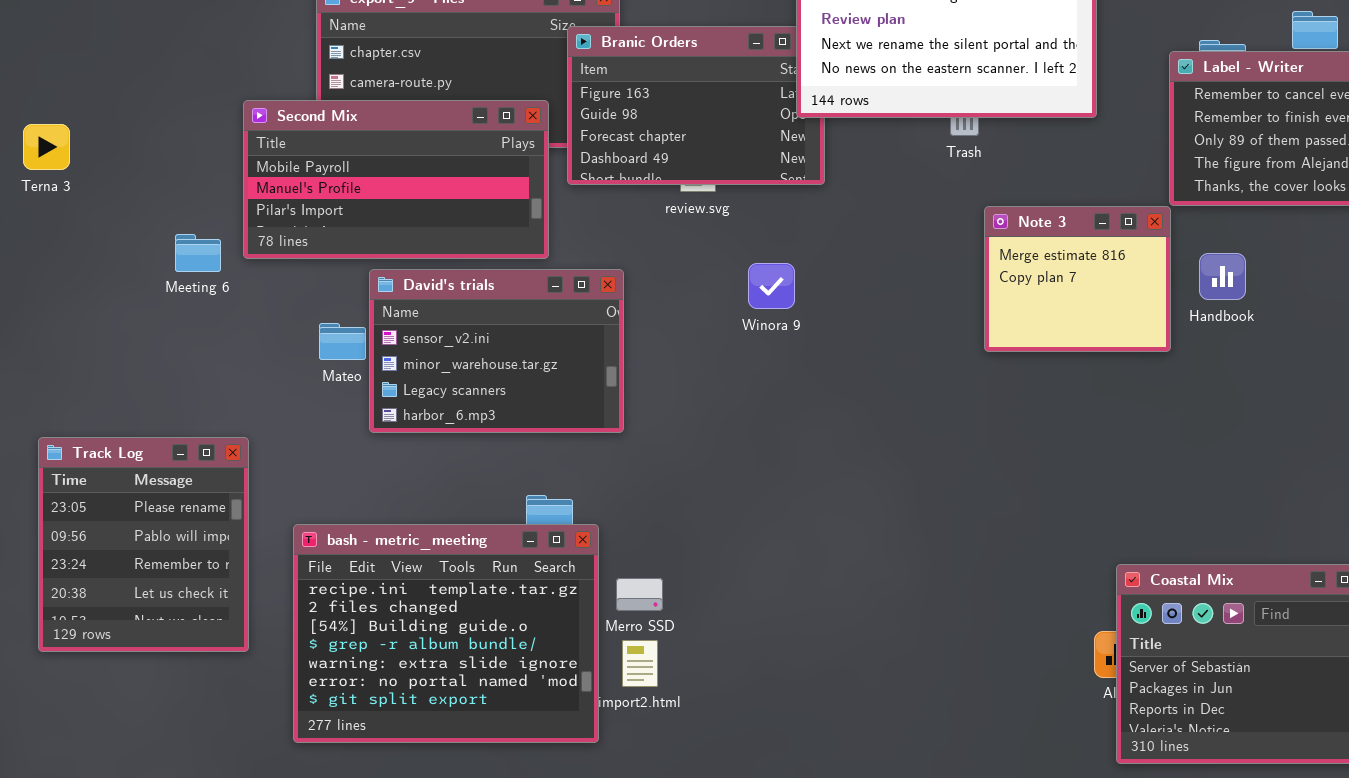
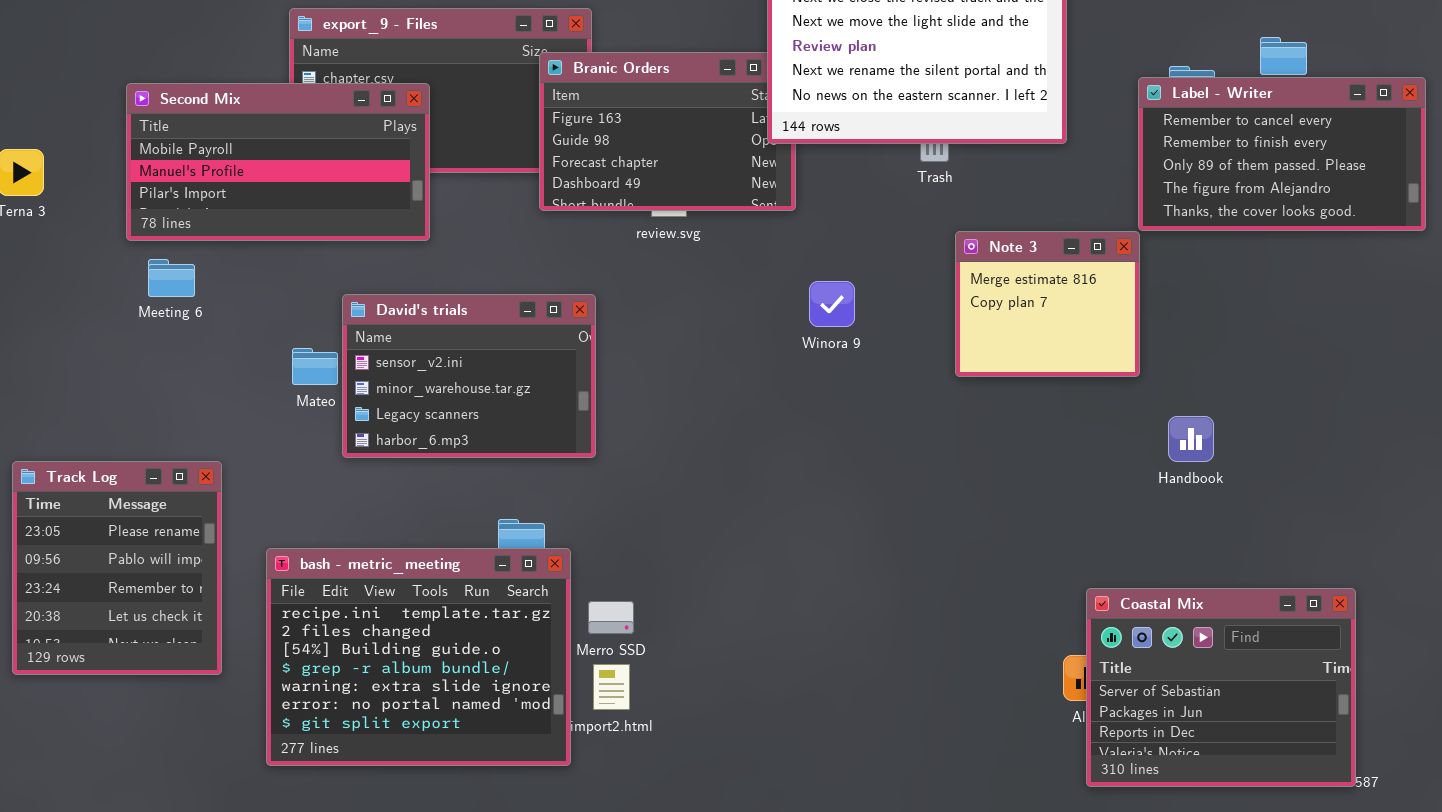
Second Mix: [243,100,549,259] -> [126,83,430,241], moved
Handbook: [1199,253,1246,300] -> [1168,416,1214,462], moved
Winora 9: [748,263,795,309] -> [809,281,855,327], moved

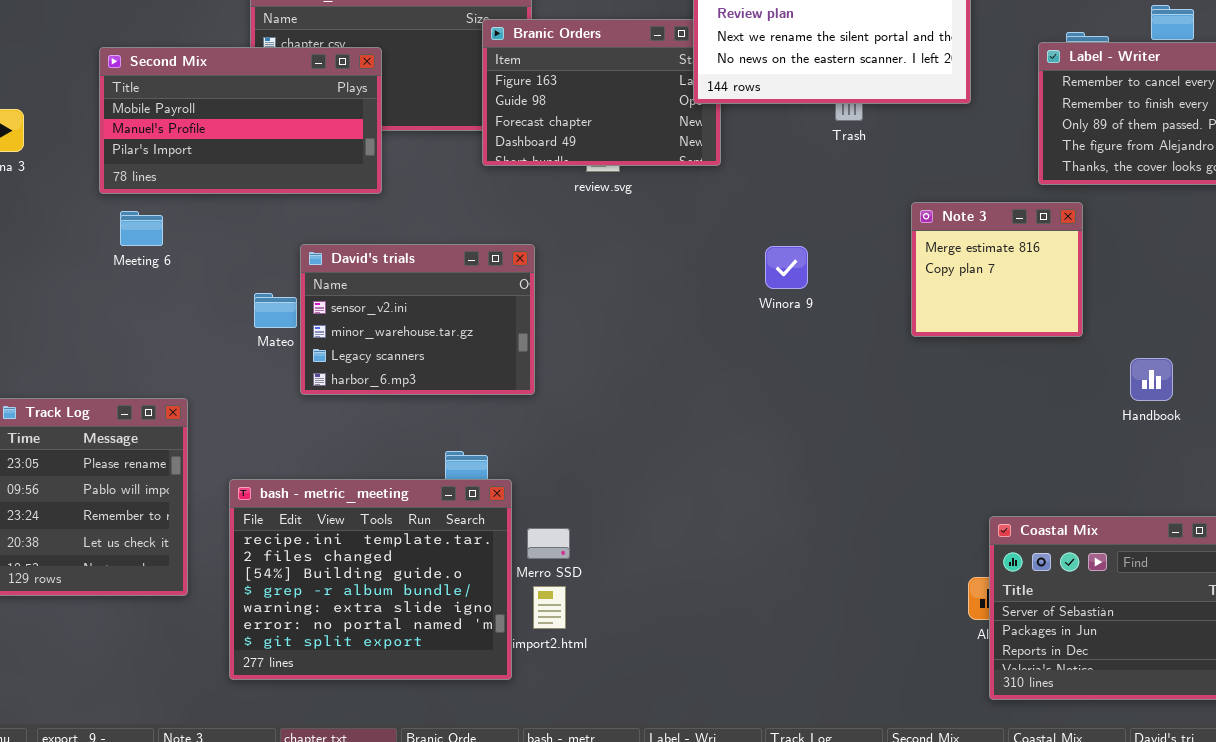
Note 3: [955,231,1140,377] -> [911,202,1083,337], moved
Winora 9: [809,281,855,327] -> [765,246,808,289], moved
Handbook: [1168,416,1214,462] -> [1130,358,1173,401], moved

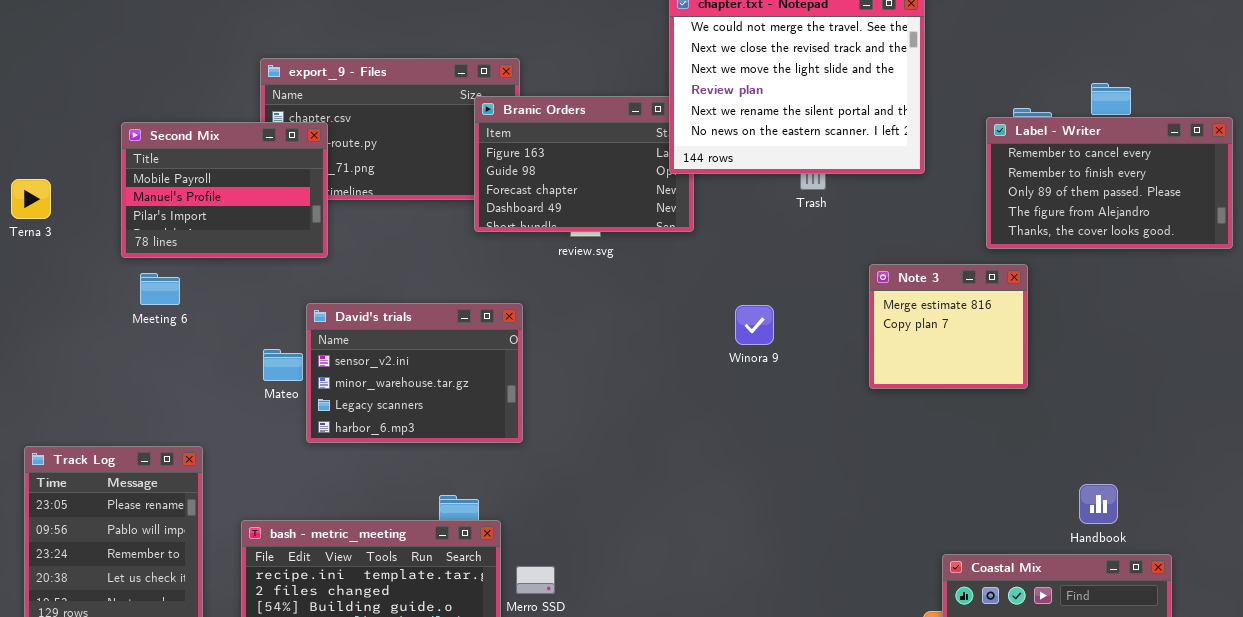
Second Mix: [99,47,382,194] -> [121,122,328,258], resized
Handbook: [1130,358,1173,401] -> [1079,484,1118,524], moved

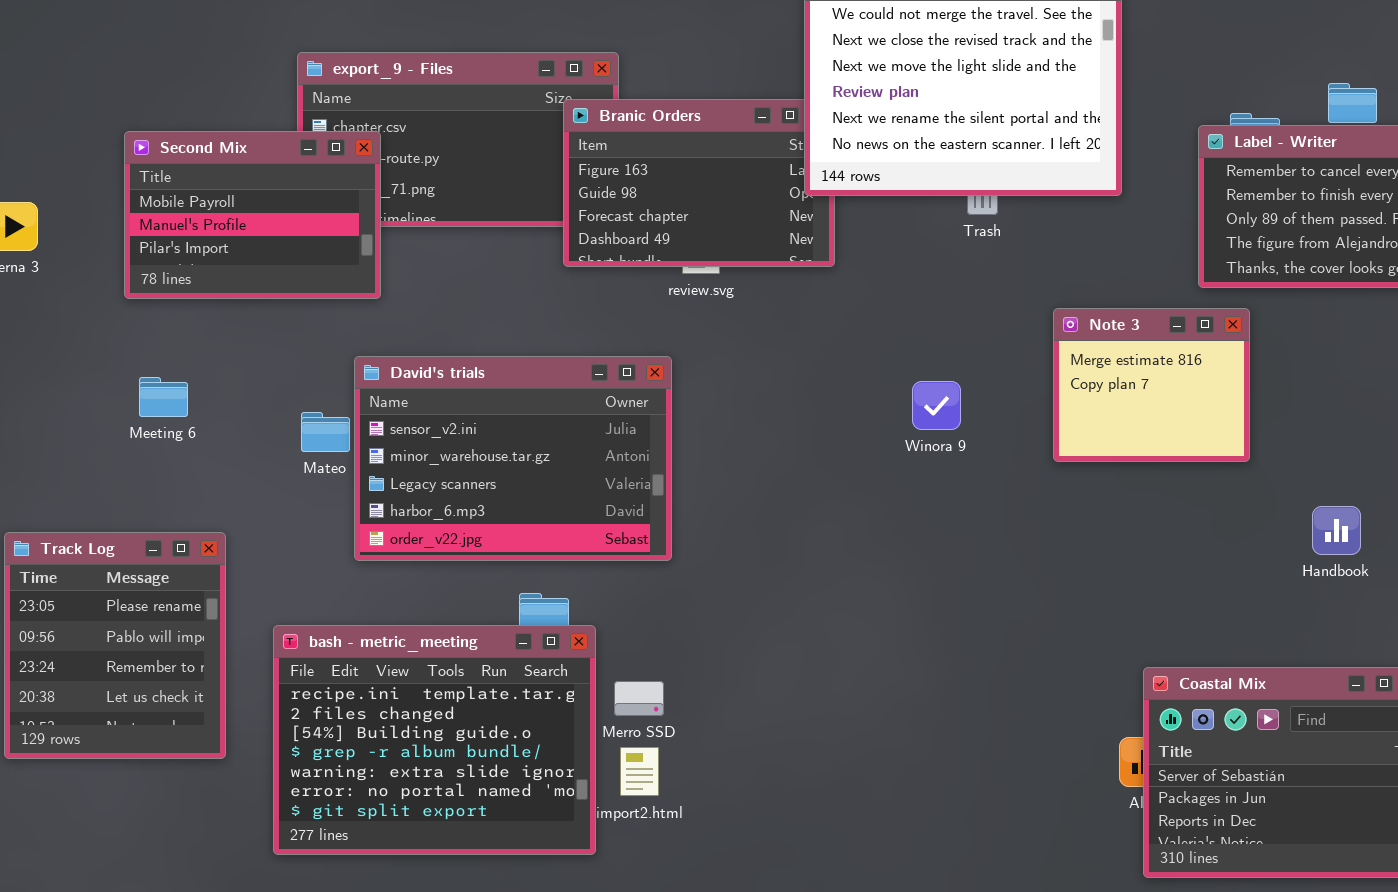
Meeting 6: [140,273,180,305] -> [139,377,188,417], moved
David's trials: [306,303,523,443] -> [354,356,672,561], resized
Winora 9: [735,305,774,345] -> [912,381,961,430], moved
Handbook: [1079,484,1118,524] -> [1312,506,1361,555], moved

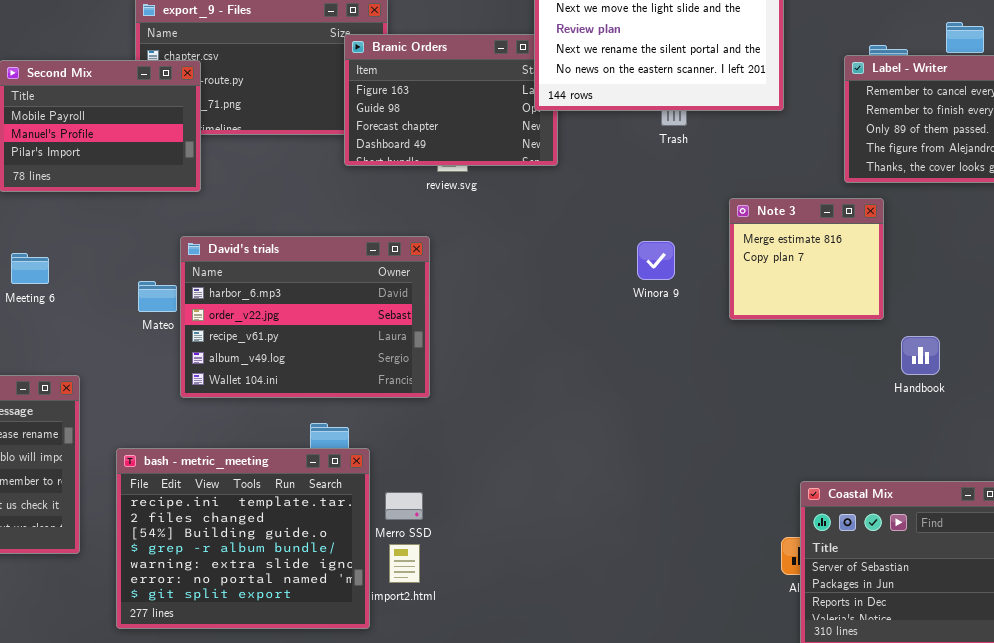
David's trials: [354,356,672,561] -> [180,236,430,398], scrolled down 3 rows
Winora 9: [912,381,961,430] -> [637,241,675,280], moved
Handbook: [1312,506,1361,555] -> [901,336,940,375], moved

